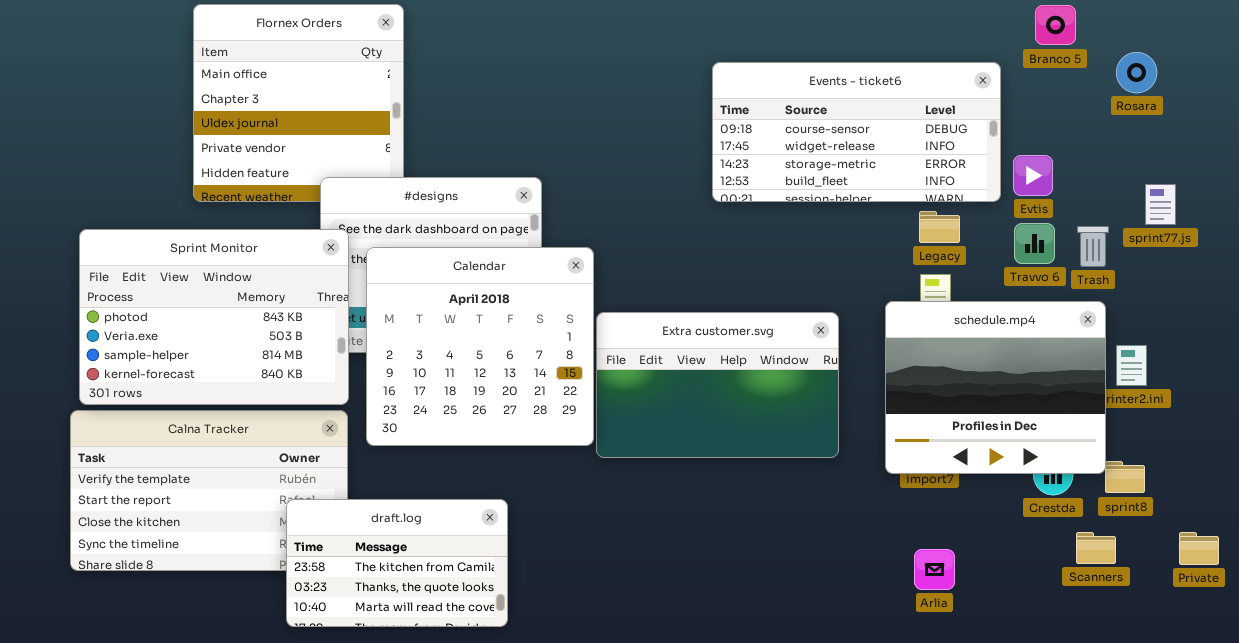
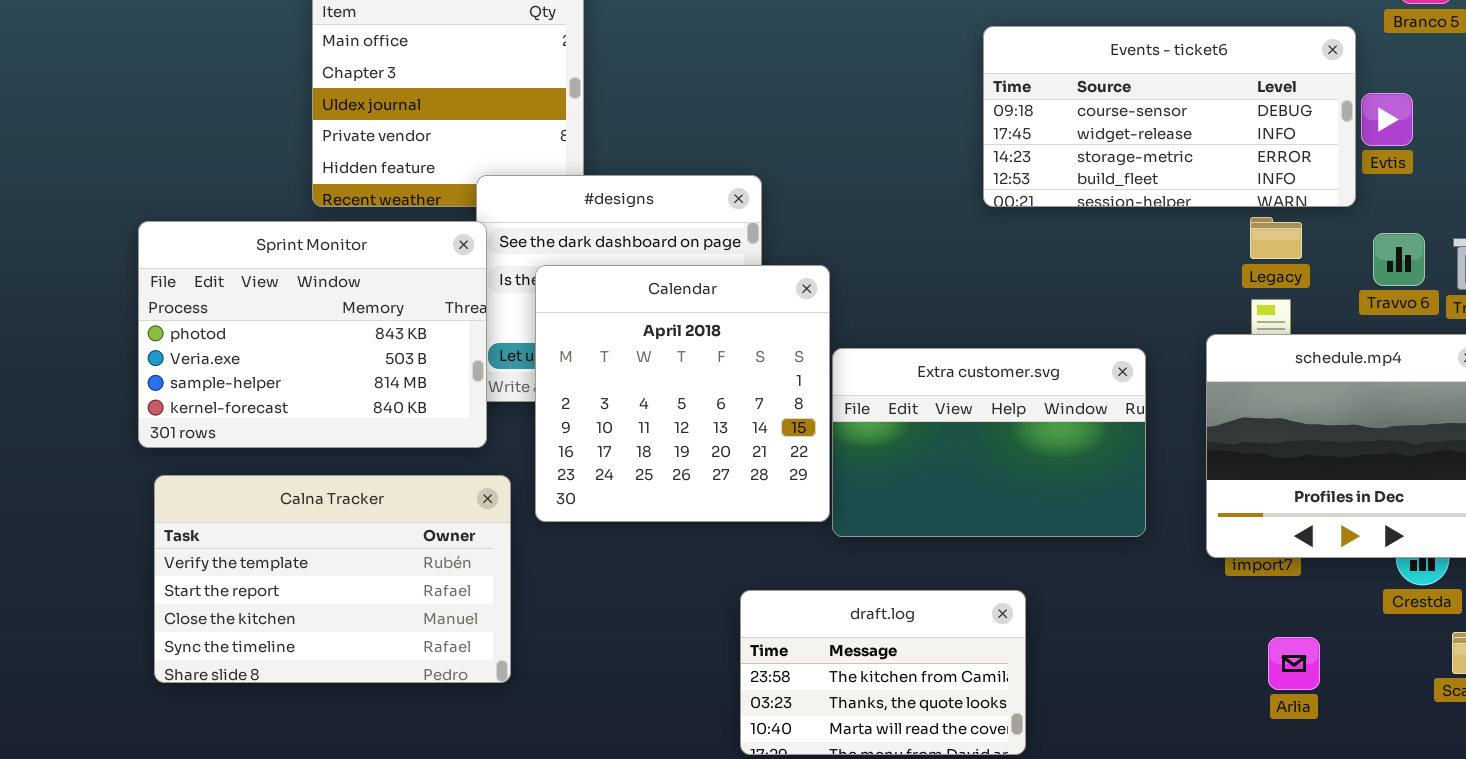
Evtis: [1013,155,1053,196] -> [1361,93,1413,146], moved
Sprint Monitor: [79,229,349,405] -> [138,221,487,448], moved
draft.log: [286,499,508,627] -> [740,590,1026,755], moved
Arlia: [914,549,955,590] -> [1268,637,1320,690], moved

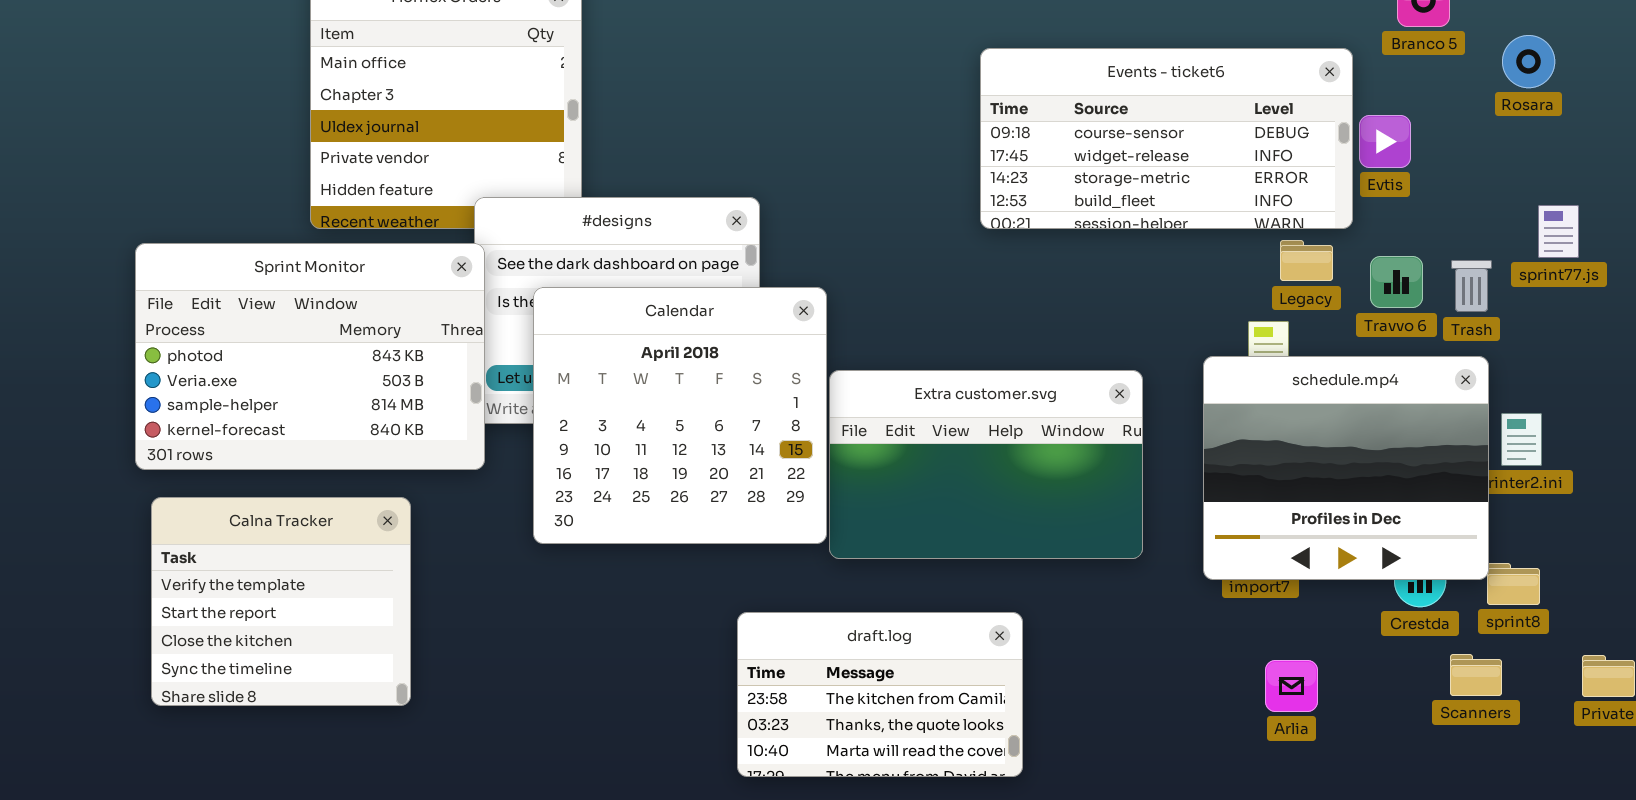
Legacy: [1250,217,1302,259] -> [1280,240,1333,281], moved
Calna Tracker: [154,475,511,683] -> [151,497,411,706], resized

